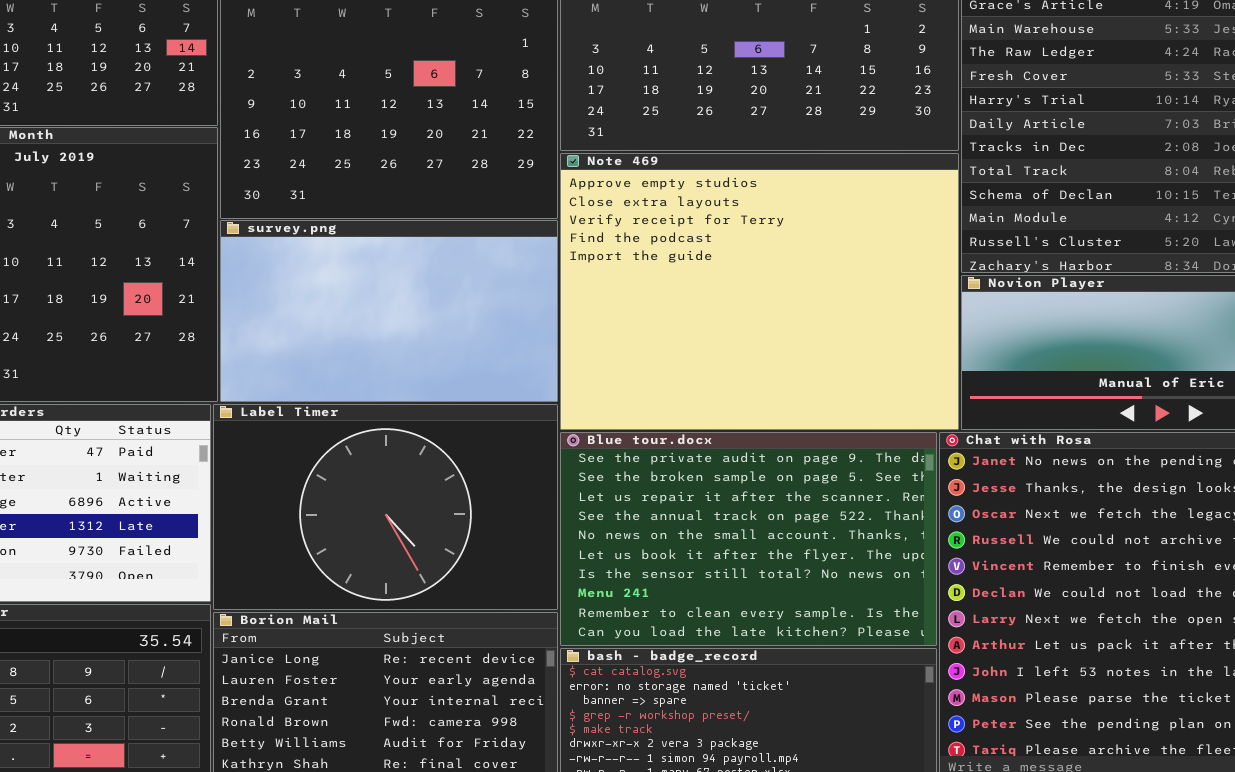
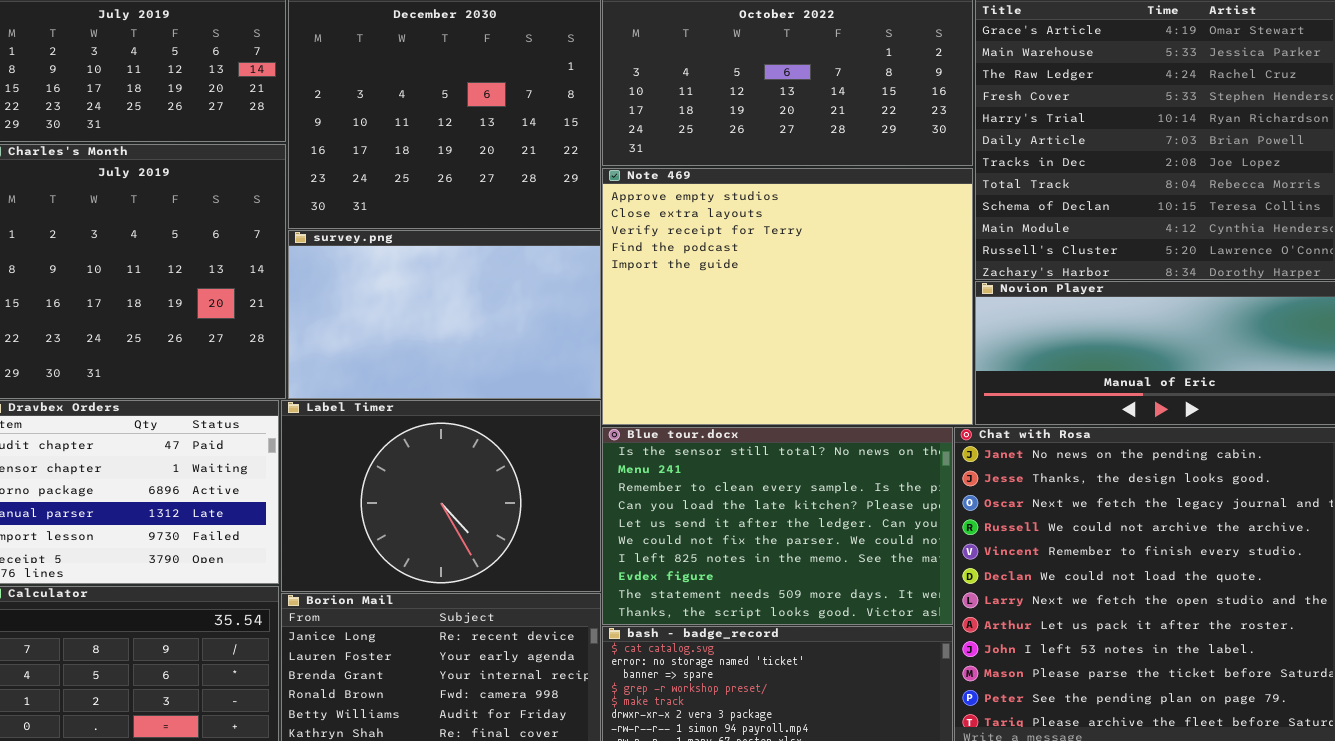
Blue tour.docx: [560,432,937,646] -> [602,427,953,625], scrolled down 6 rows

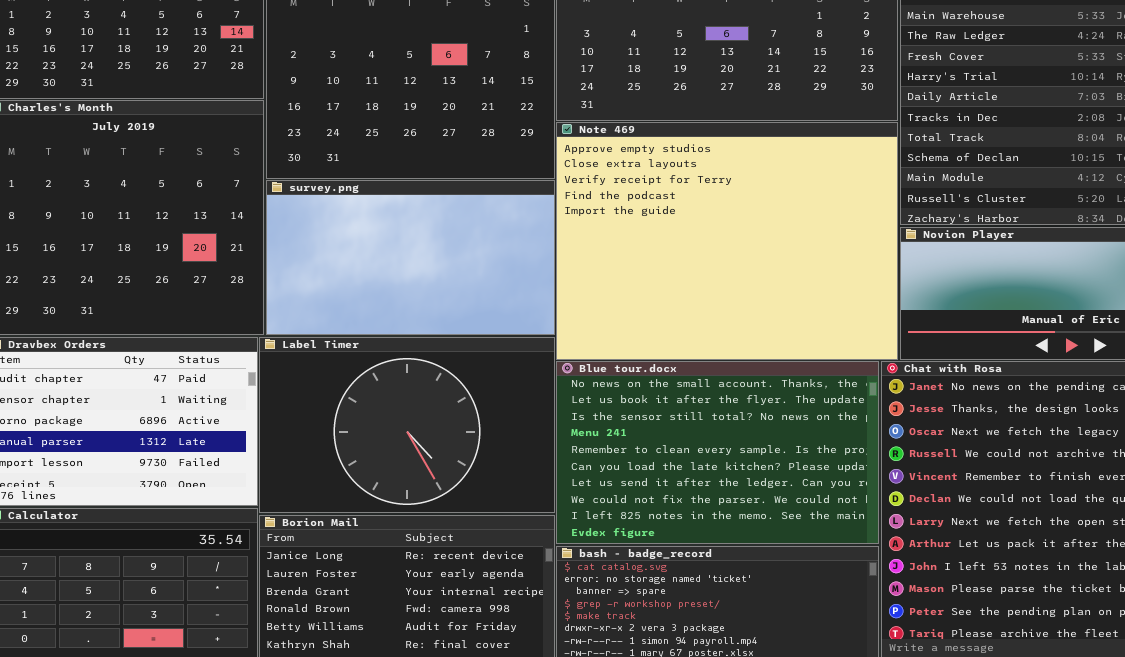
Blue tour.docx: [602,427,953,625] -> [556,361,879,544], scrolled up 2 rows

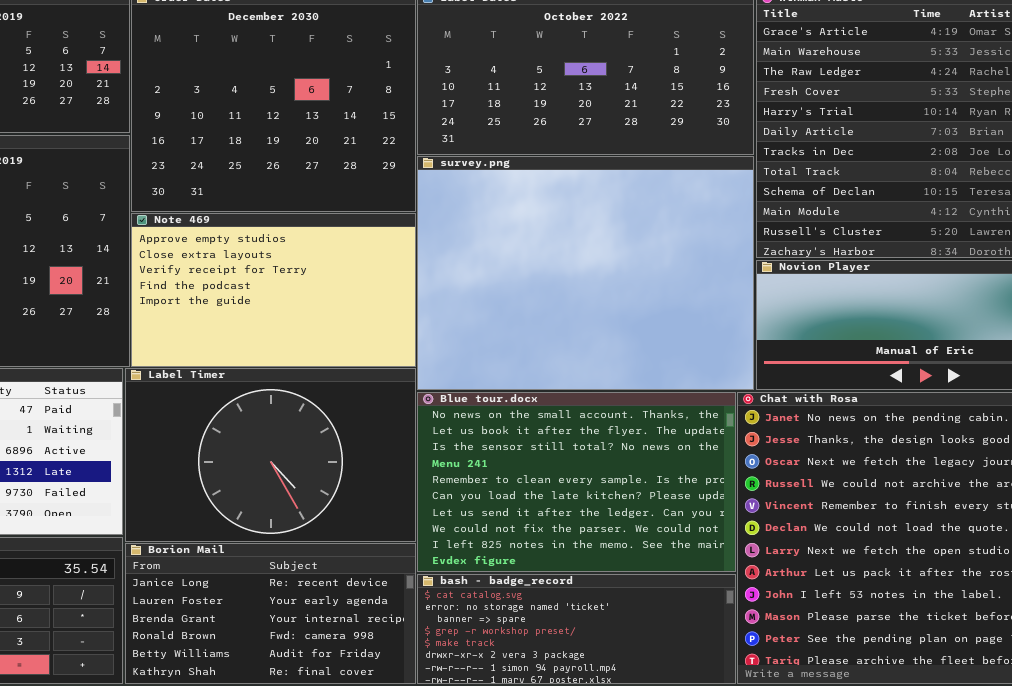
Note 469: [556,122,898,360] -> [131,213,416,367], moved, resized
survey.png: [266,180,555,335] -> [417,156,754,390], moved, resized

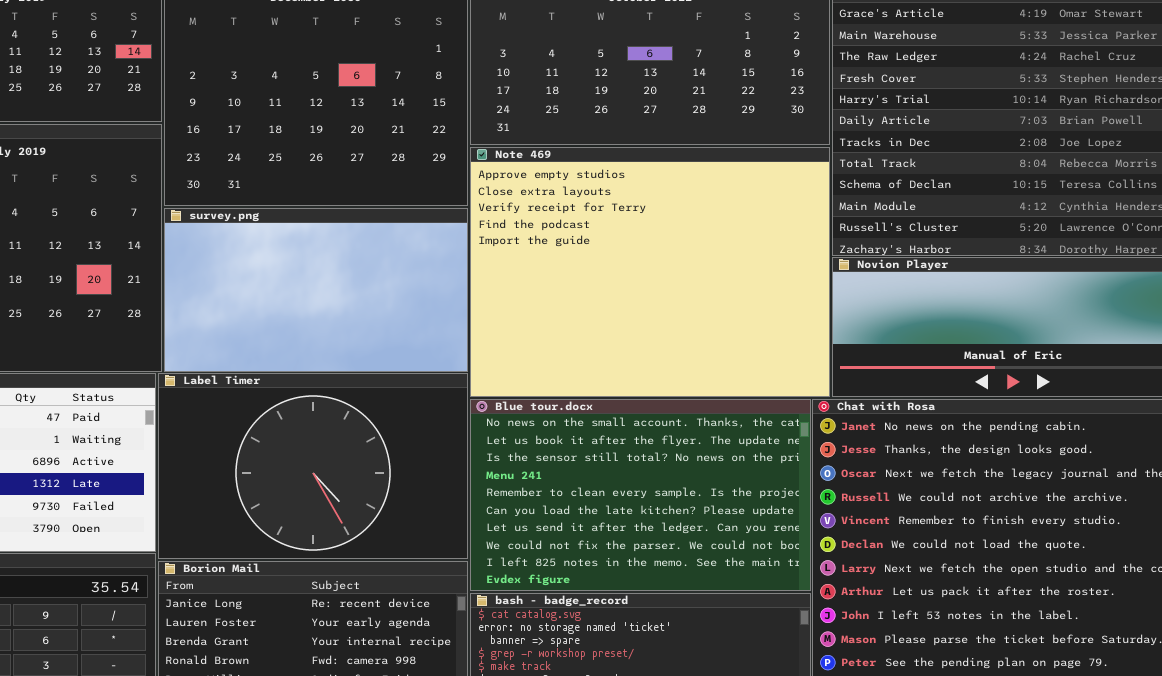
survey.png: [417,156,754,390] -> [164,208,468,372], moved, resized
Note 469: [131,213,416,367] -> [470,147,830,397], moved, resized

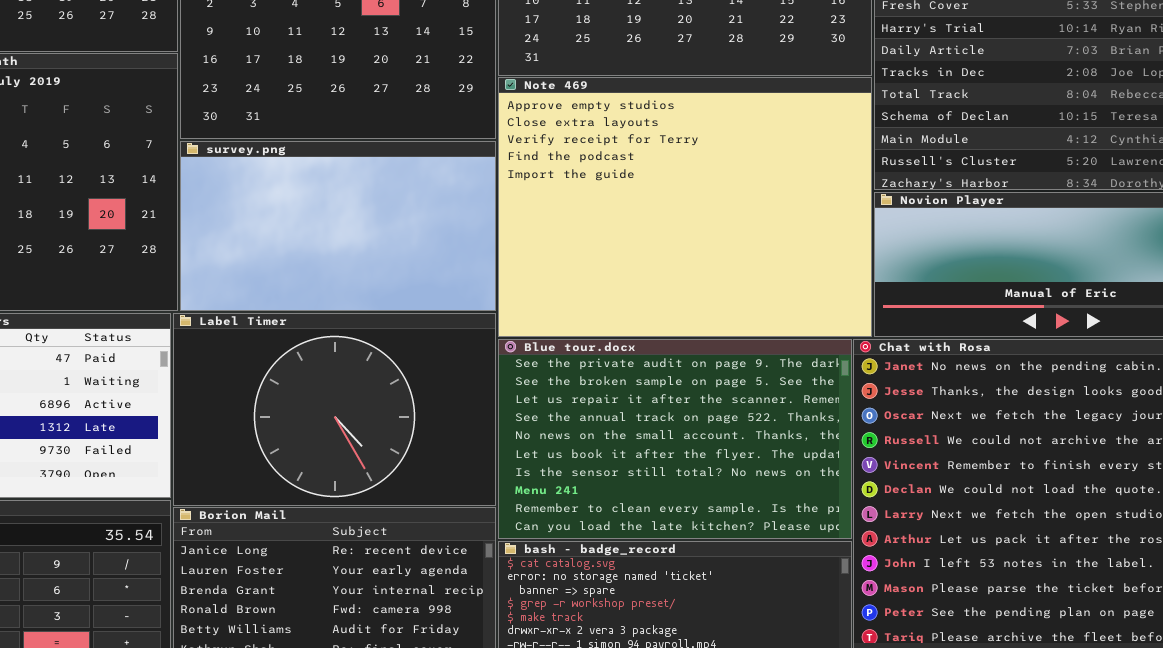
Blue tour.docx: [470,399,811,591] -> [498,339,852,539], scrolled up 4 rows

